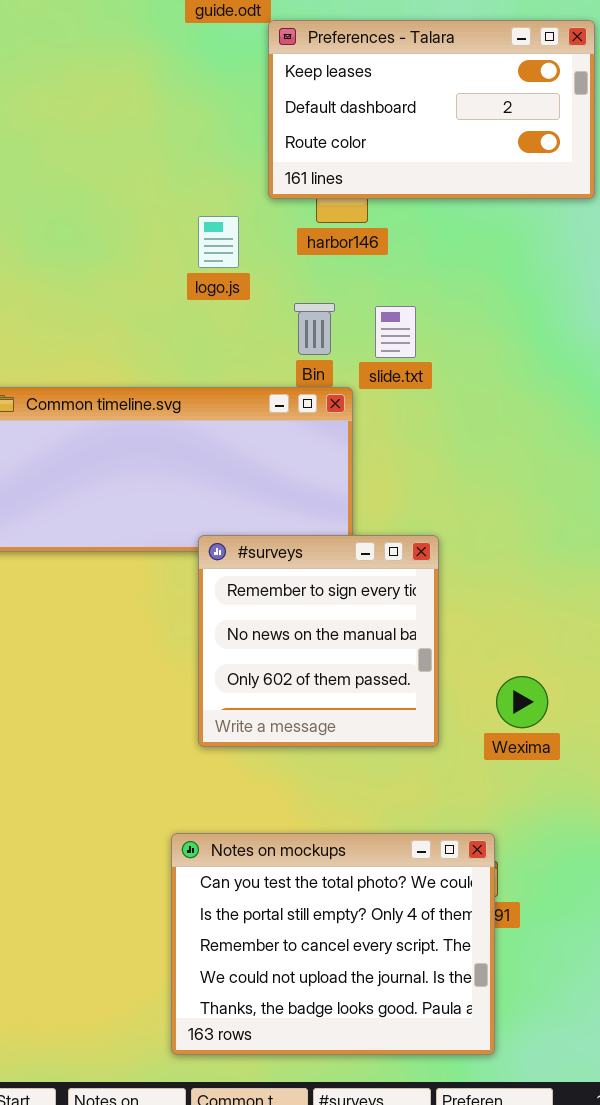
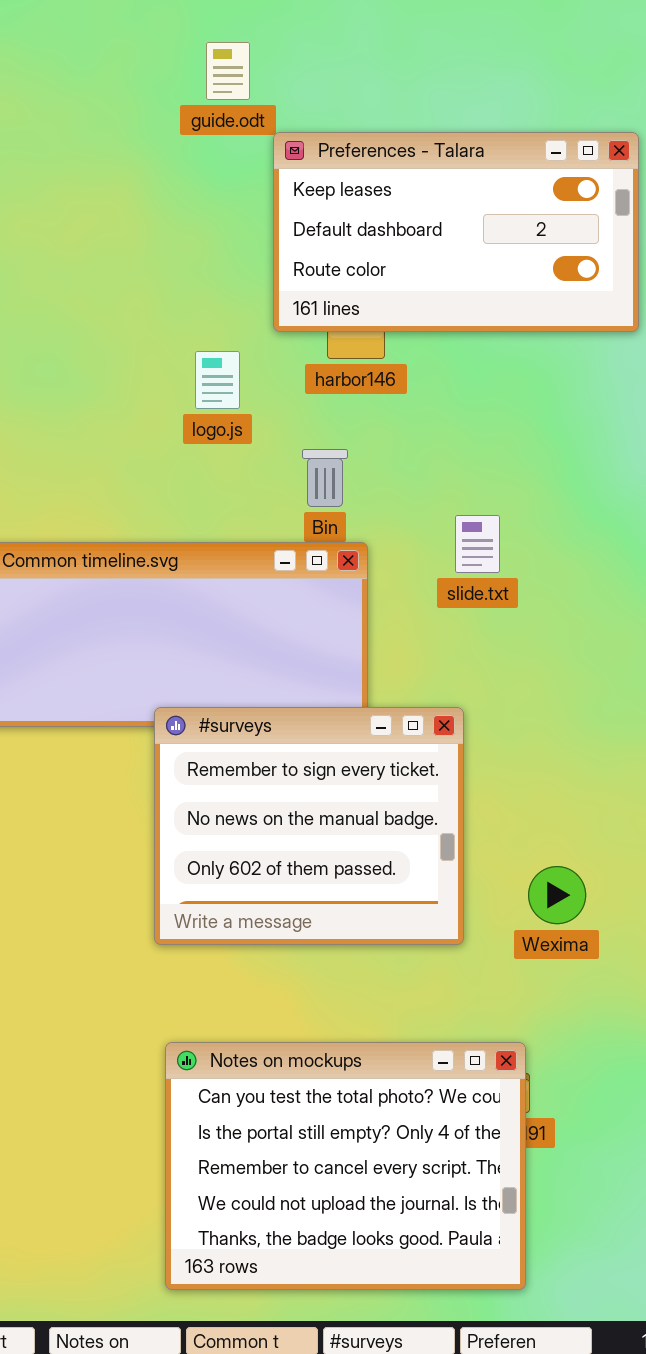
slide.txt: [375,306,416,358] -> [455,515,500,573], moved
#surveys: [198,535,439,747] -> [154,707,464,945], resized

